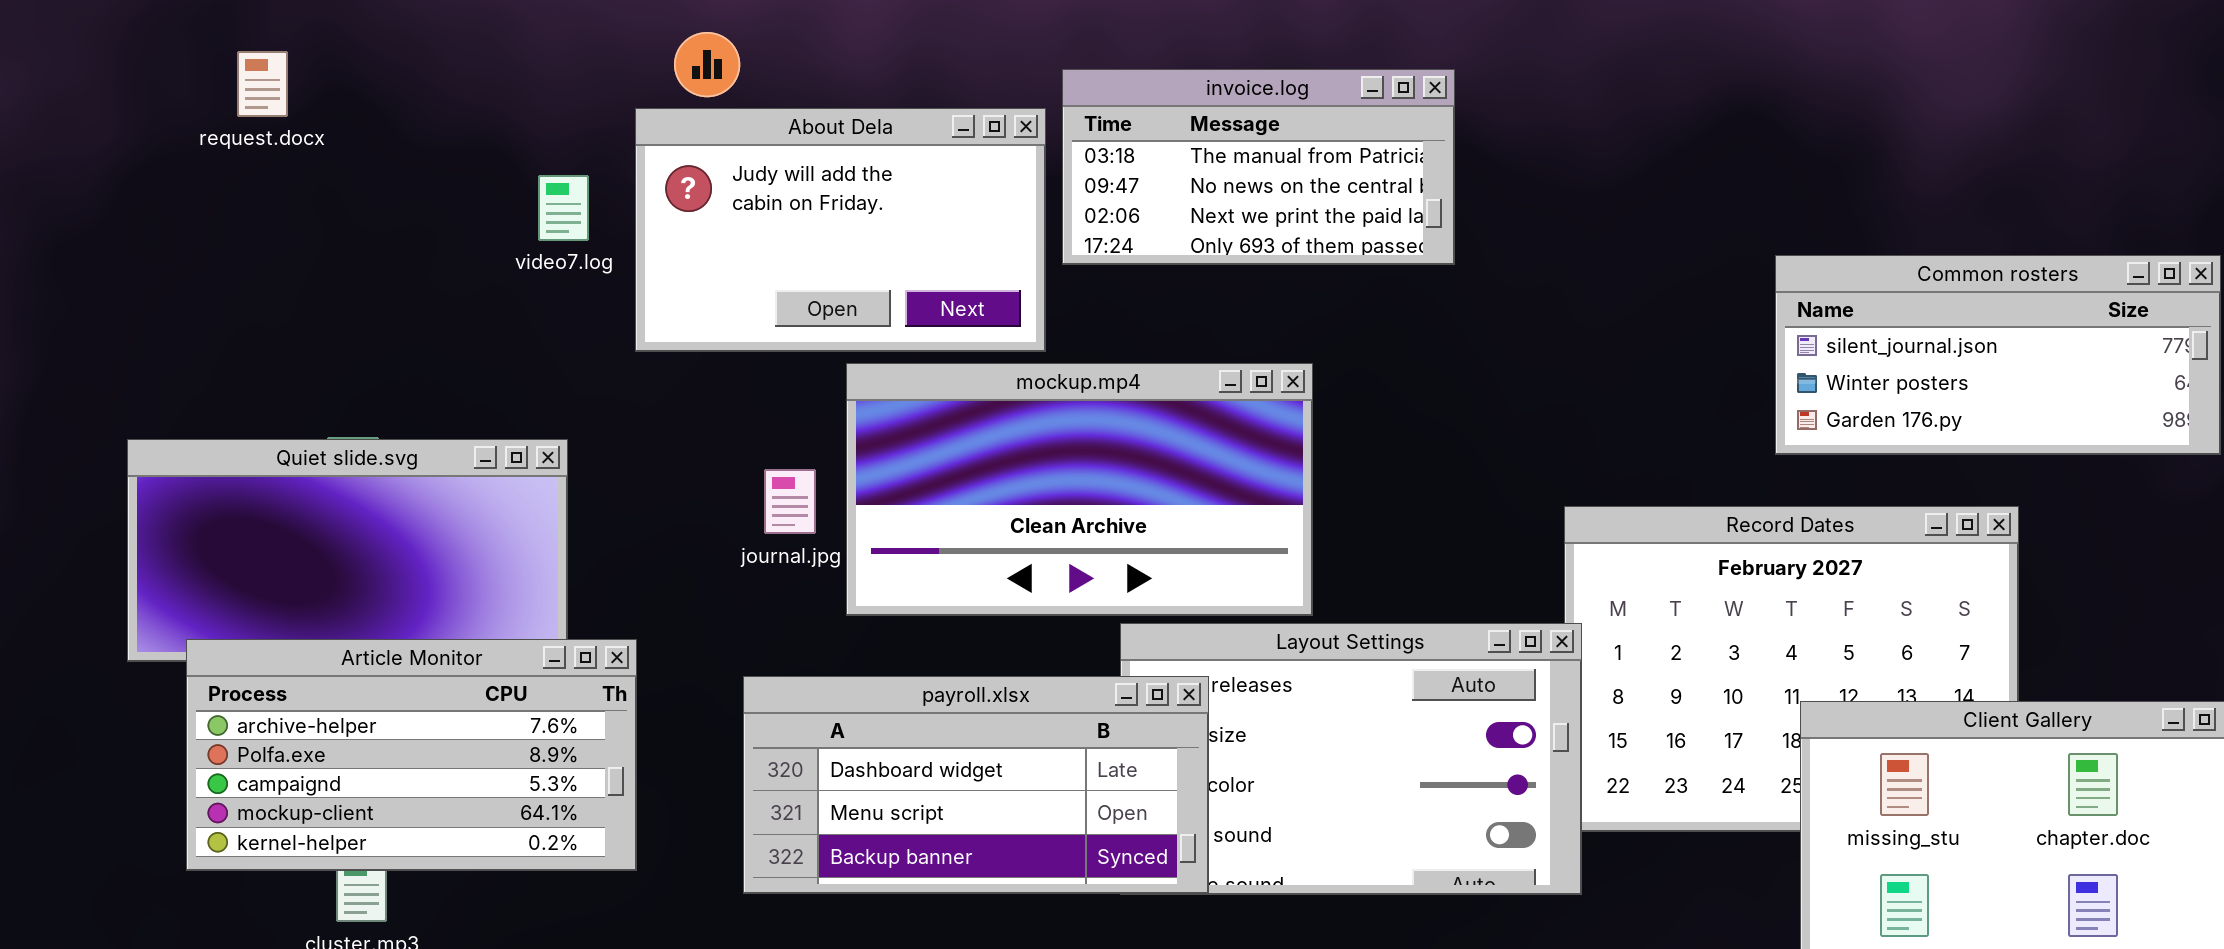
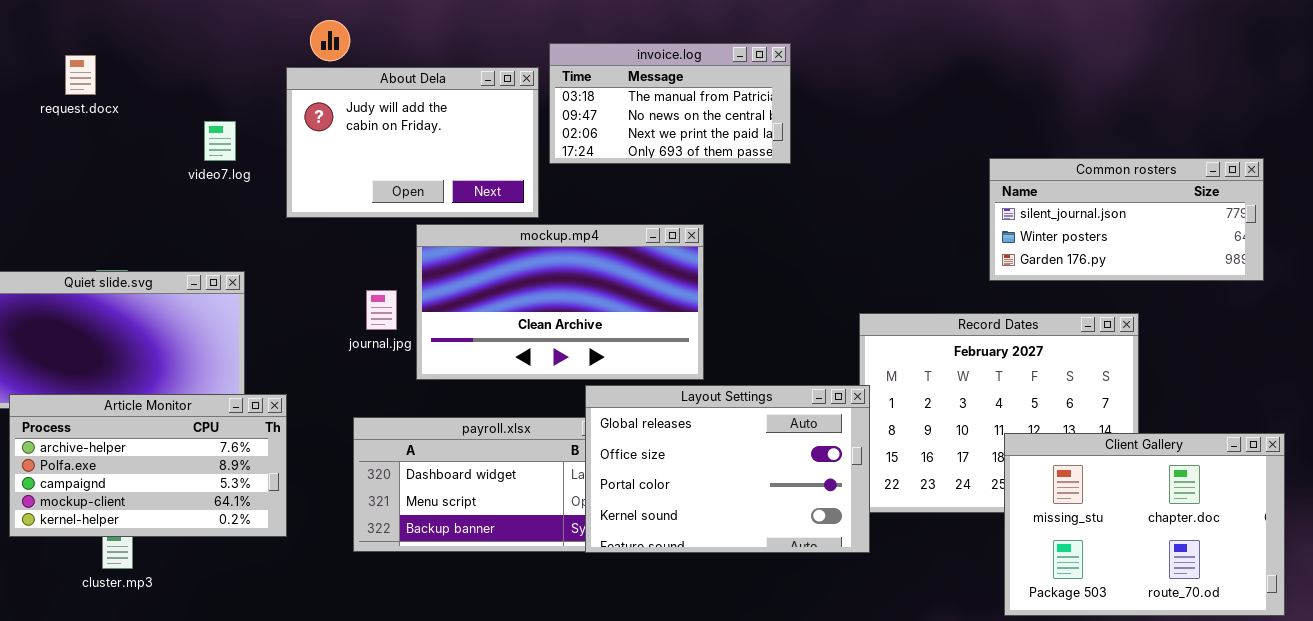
request.docx: [237,51,288,117] -> [65,55,96,95], moved
video7.log: [538,175,589,241] -> [204,121,236,161], moved
Layout Settings: [1120,623,1582,895] -> [585,385,870,553], raised

